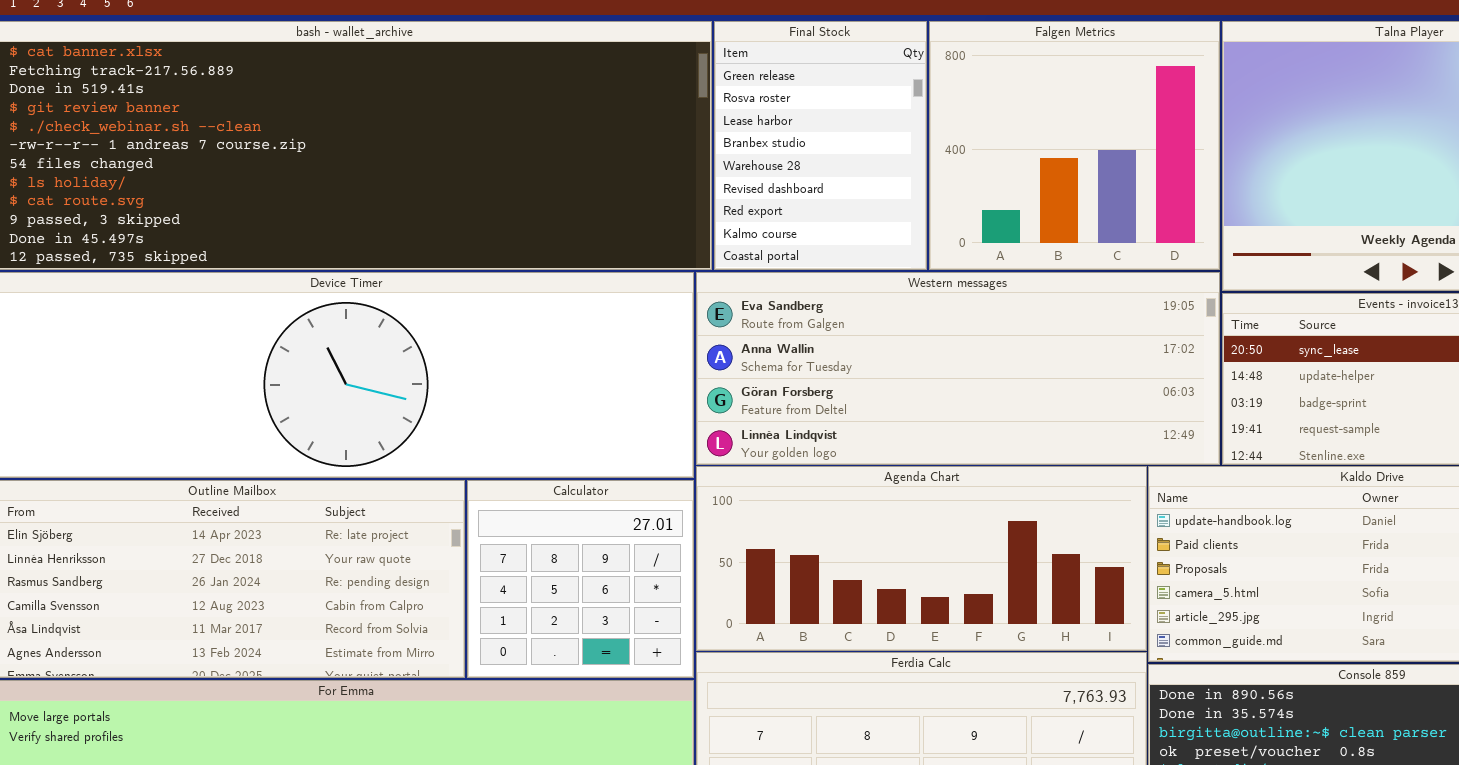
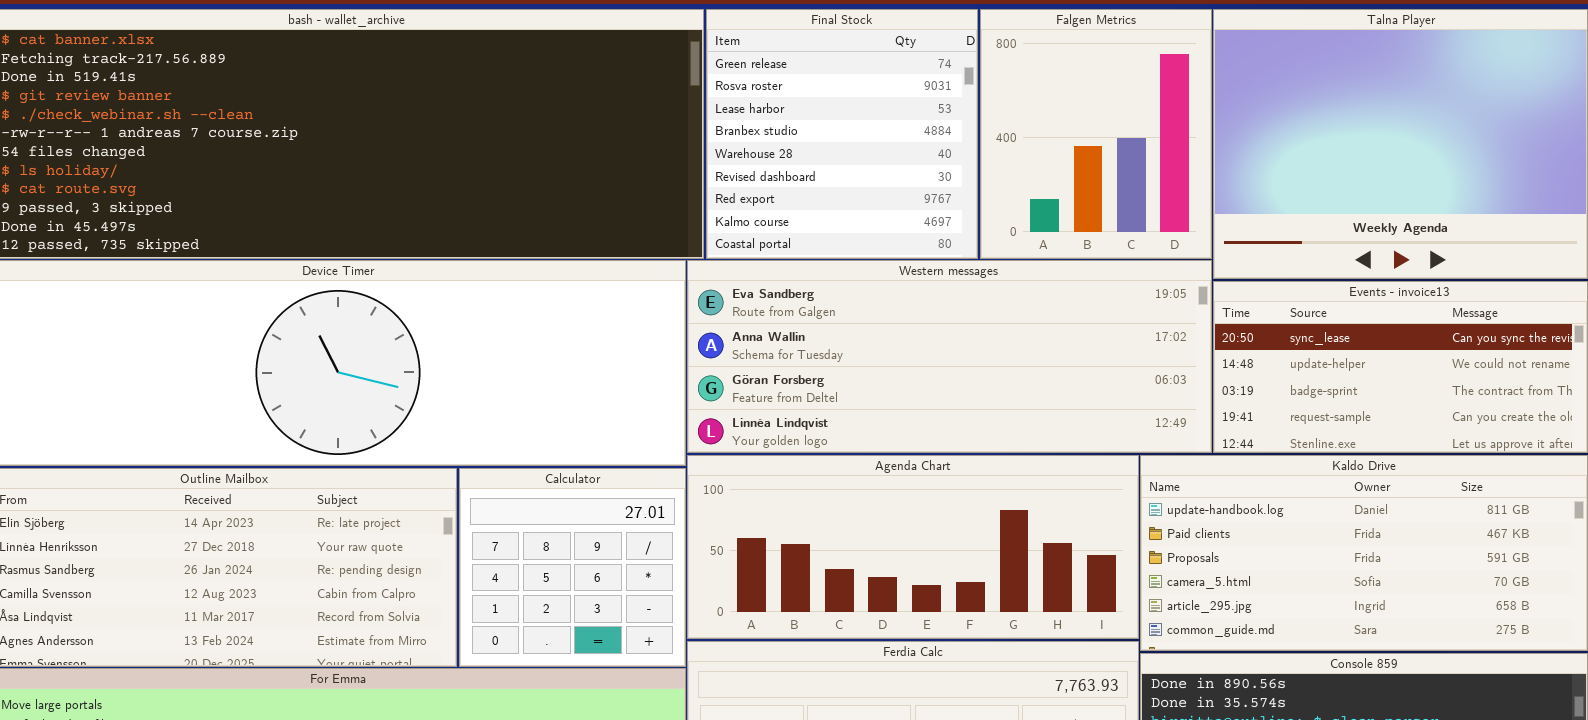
Final Stock: [714,21,927,270] -> [706,9,978,259], resized
Falgen Metrics: [929,21,1220,270] -> [980,9,1212,259], resized

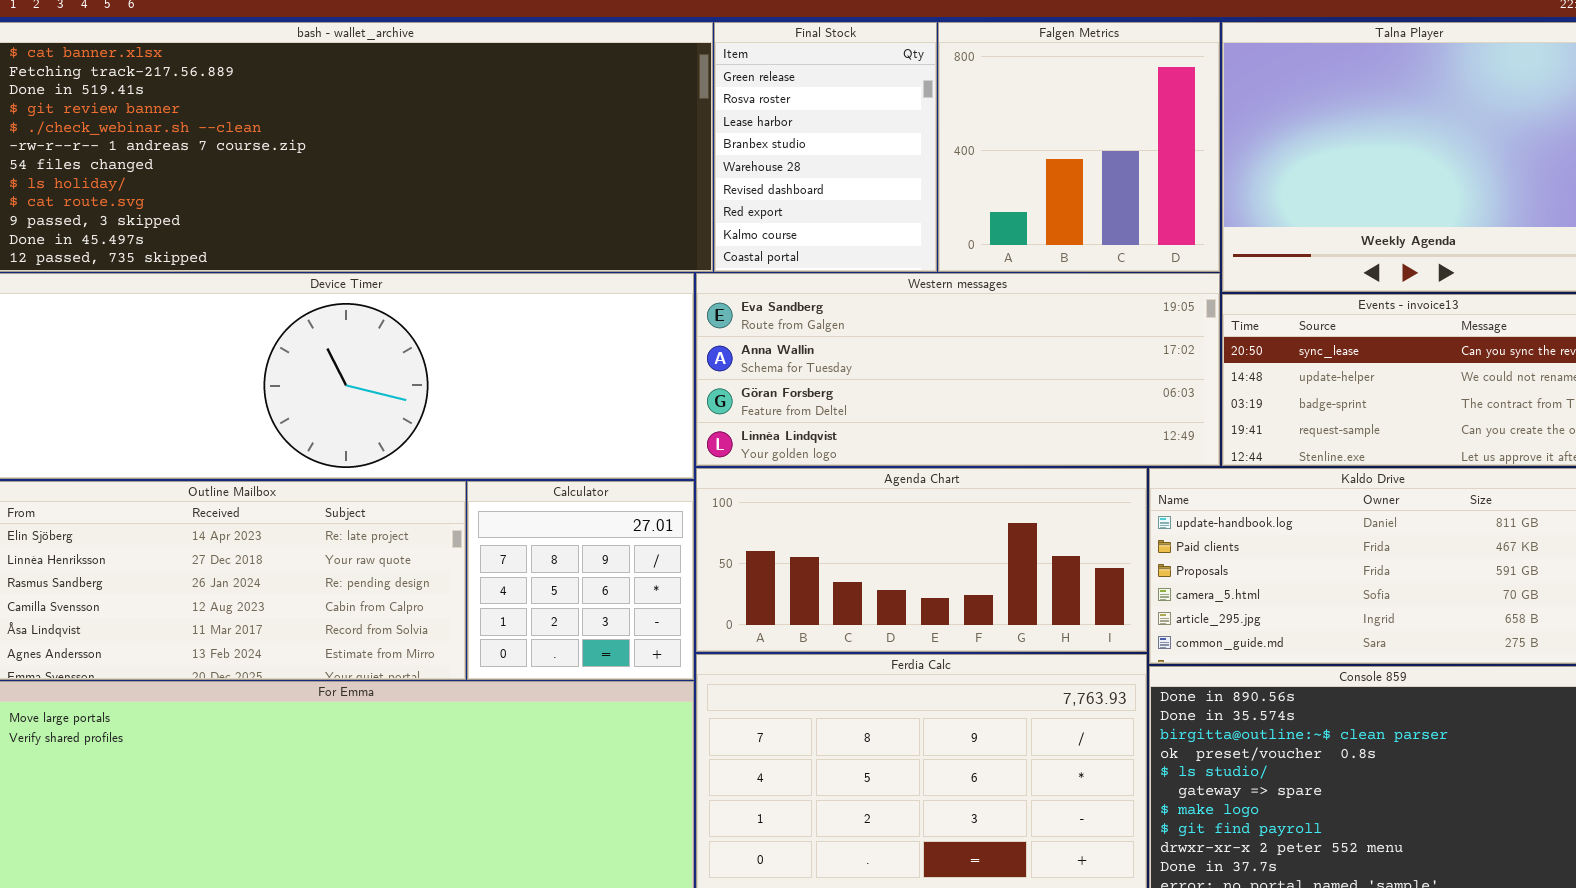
Final Stock: [706,9,978,259] -> [714,22,937,272], resized
Falgen Metrics: [980,9,1212,259] -> [938,22,1220,272], resized

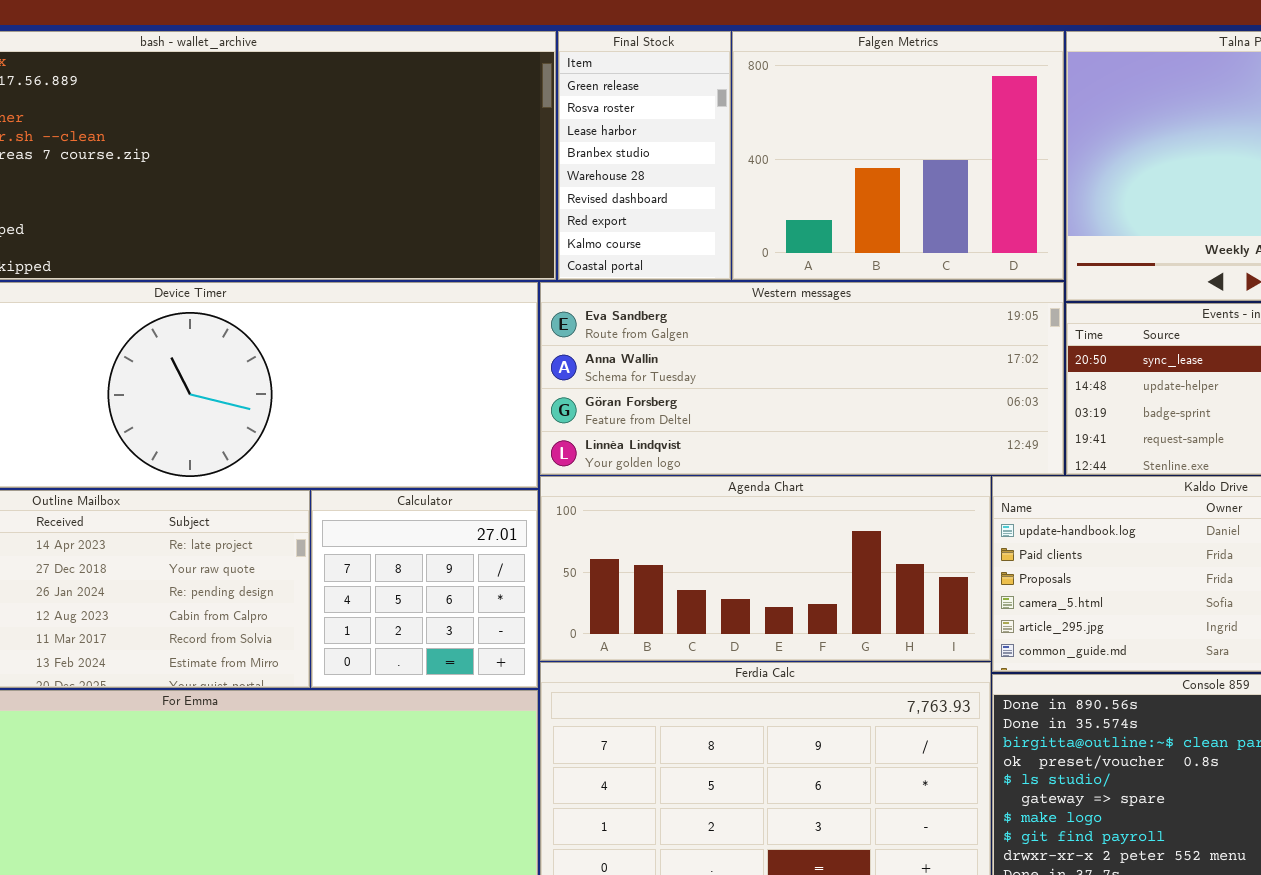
Final Stock: [714,22,937,272] -> [558,31,731,280], resized
Falgen Metrics: [938,22,1220,272] -> [732,31,1064,280], resized

